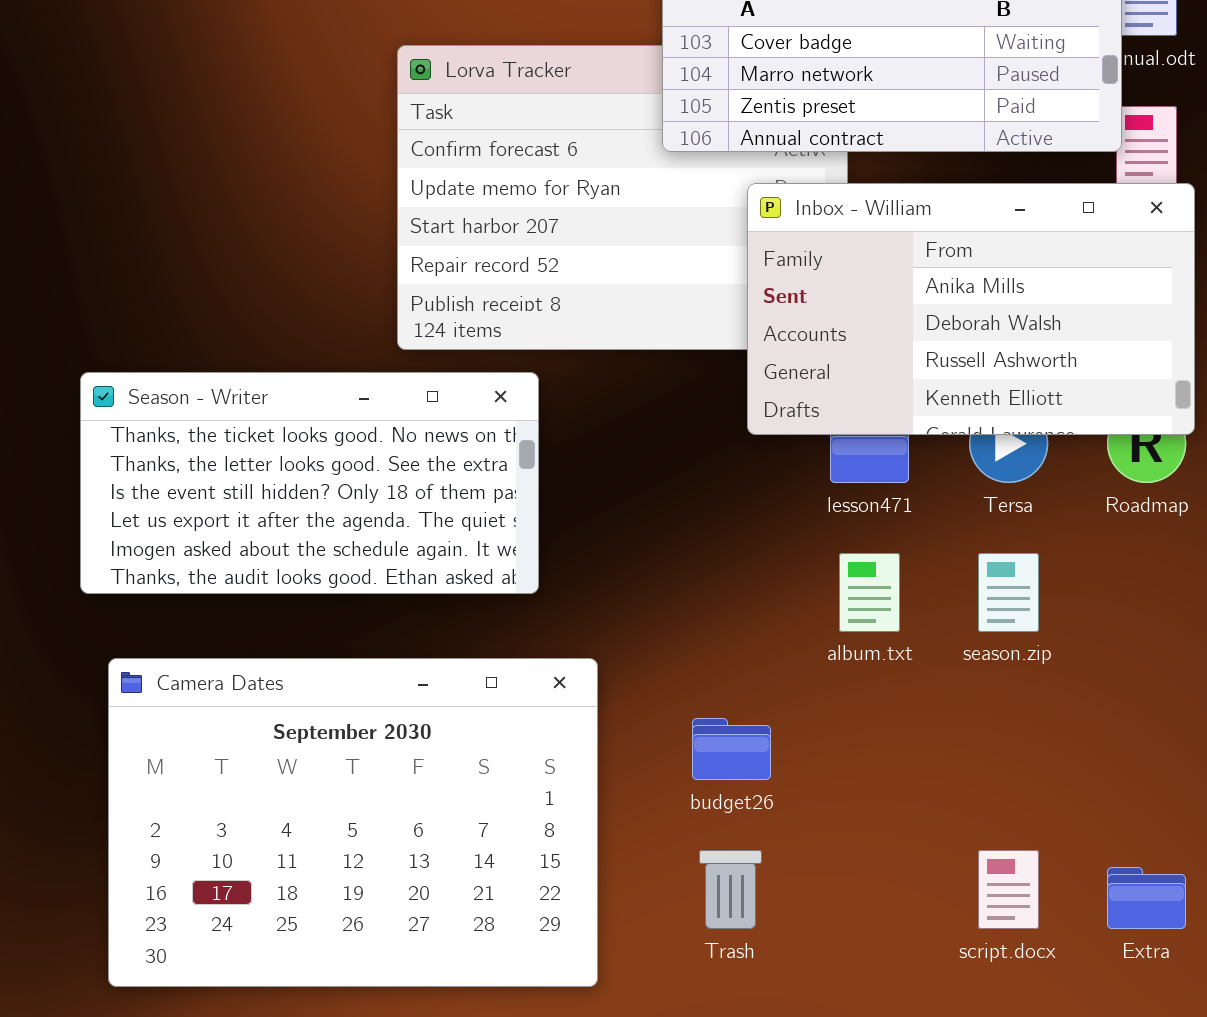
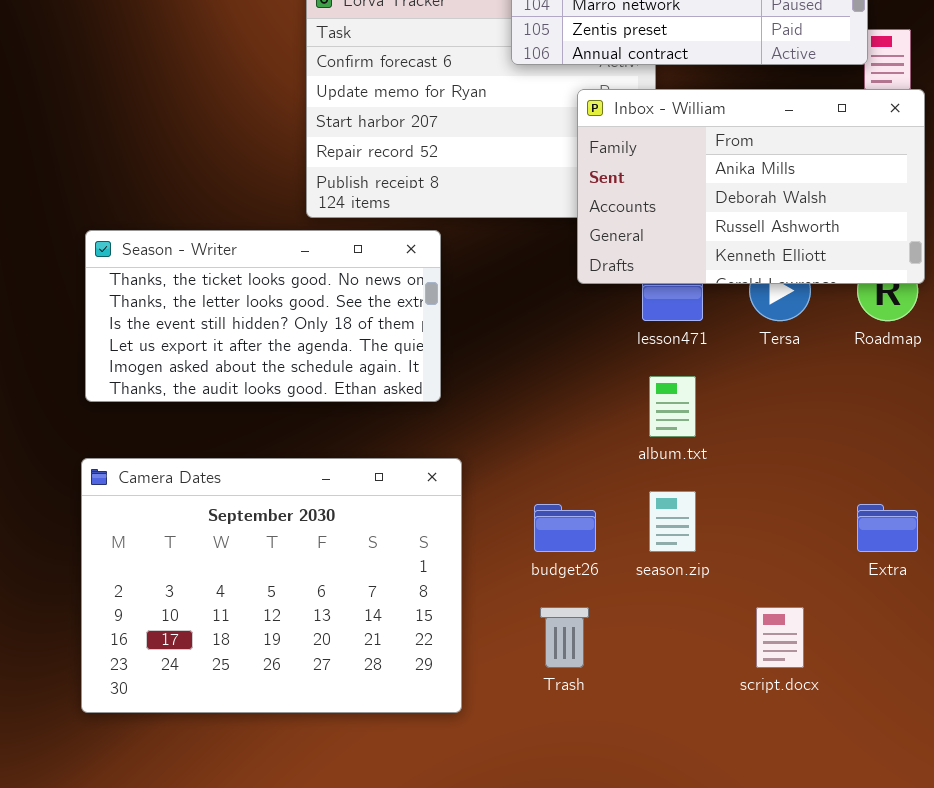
Season - Writer: [80,372,539,594] -> [85,230,441,402], moved
season.zip: [978,553,1039,632] -> [649,491,696,552], moved
Extra: [1107,867,1186,929] -> [857,504,918,552], moved

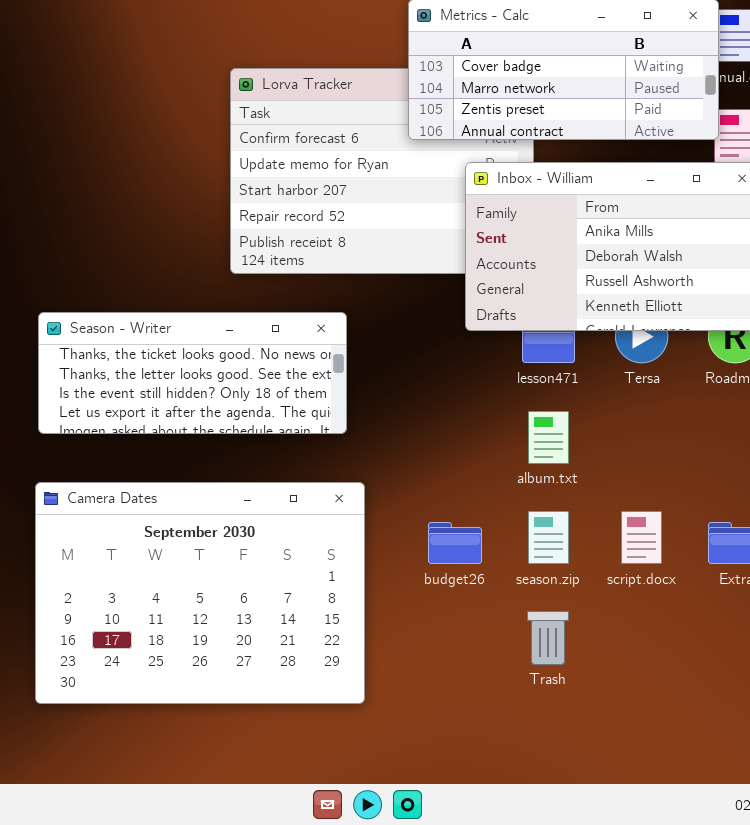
Season - Writer: [85,230,441,402] -> [38,312,347,434], resized
Trash: [540,607,589,668] -> [527,611,569,665], moved
script.docx: [756,607,804,668] -> [621,511,662,564], moved

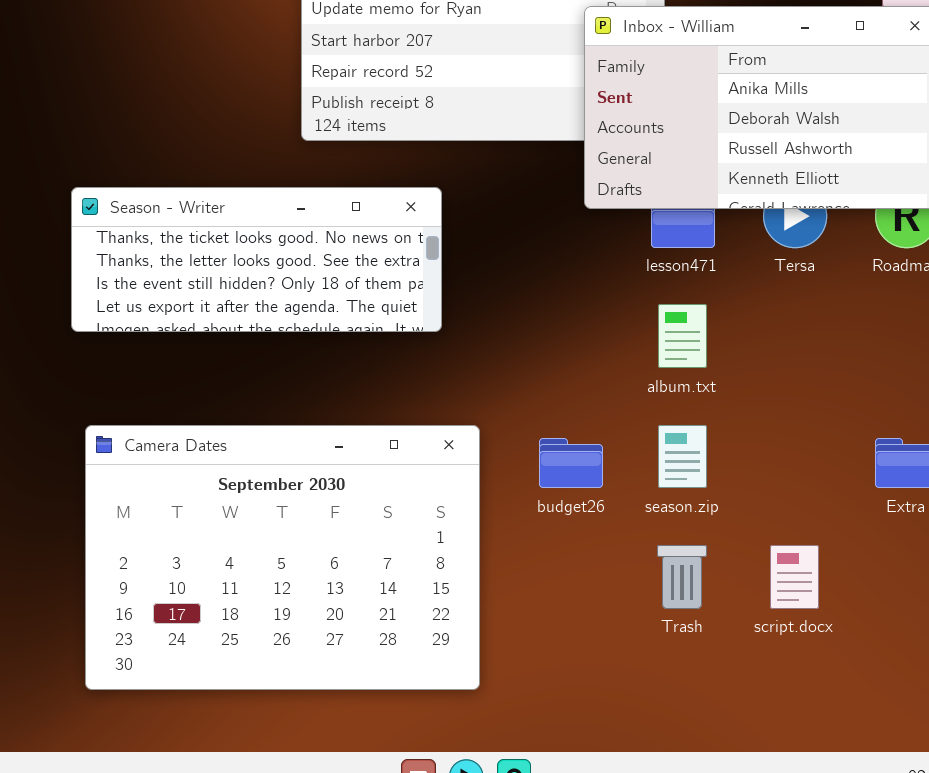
Camera Dates: [35,482,365,704] -> [85,425,480,690], moved
script.docx: [621,511,662,564] -> [770,545,819,609], moved

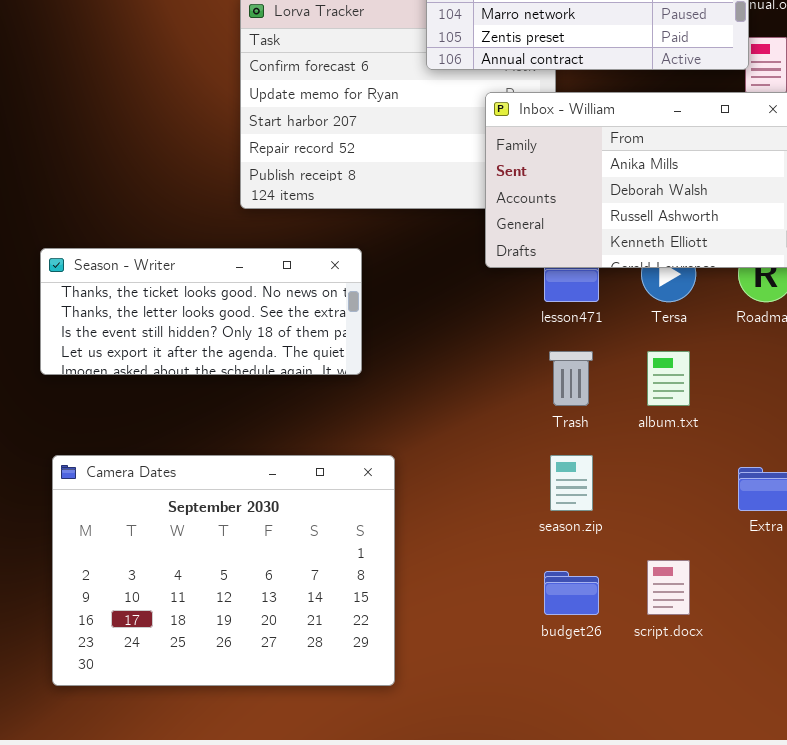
album.txt: [658,304,707,368] -> [647,351,690,406], moved
budget26: [539,438,603,488] -> [544,571,599,615], moved
Trash: [657,545,707,609] -> [549,351,593,406], moved

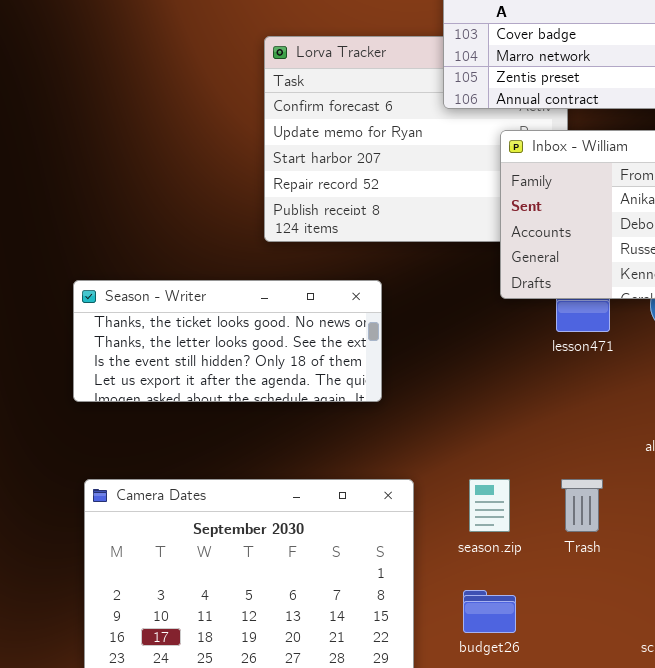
Trash: [549,351,593,406] -> [561,479,603,532], moved
season.zip: [550,455,593,511] -> [469,479,510,532], moved
budget26: [544,571,599,615] -> [463,590,516,633], moved

